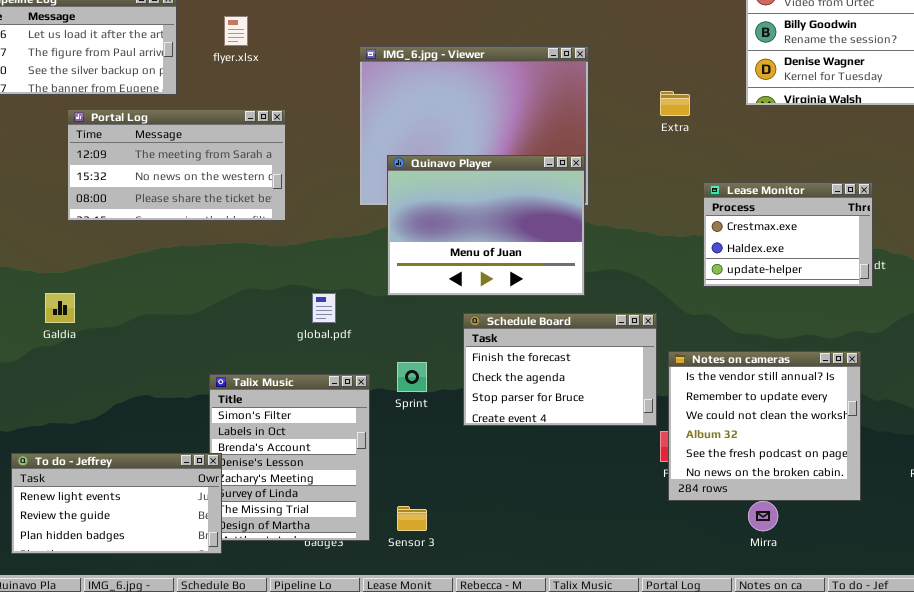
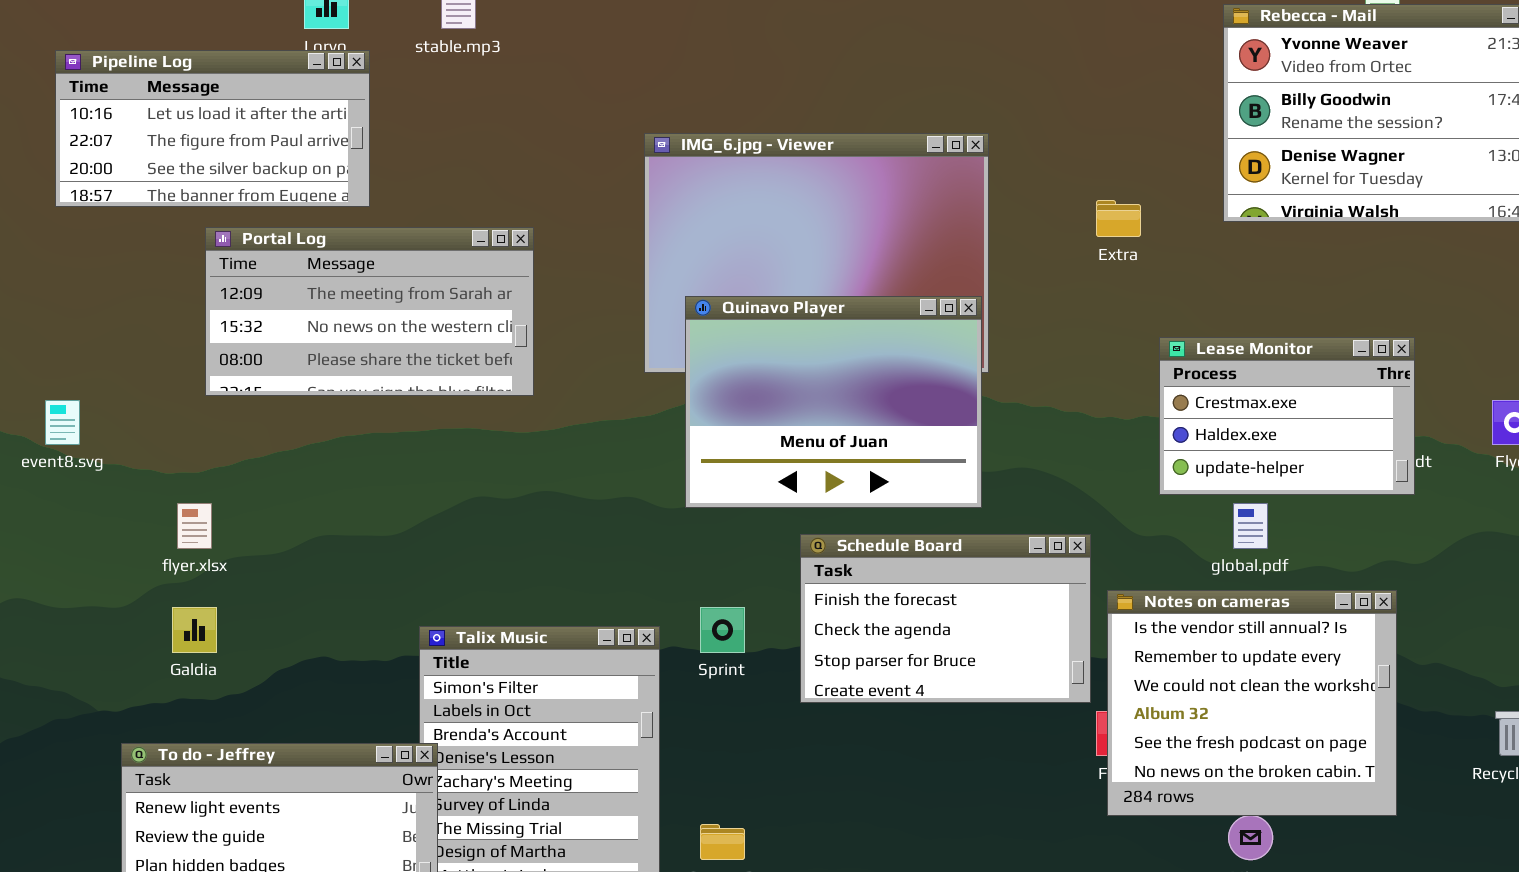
flyer.xlsx: [224,16,248,46] -> [177,503,212,549], moved
Galdia: [45,293,75,323] -> [172,607,217,653], moved
global.pdf: [312,293,336,323] -> [1233,503,1268,549], moved

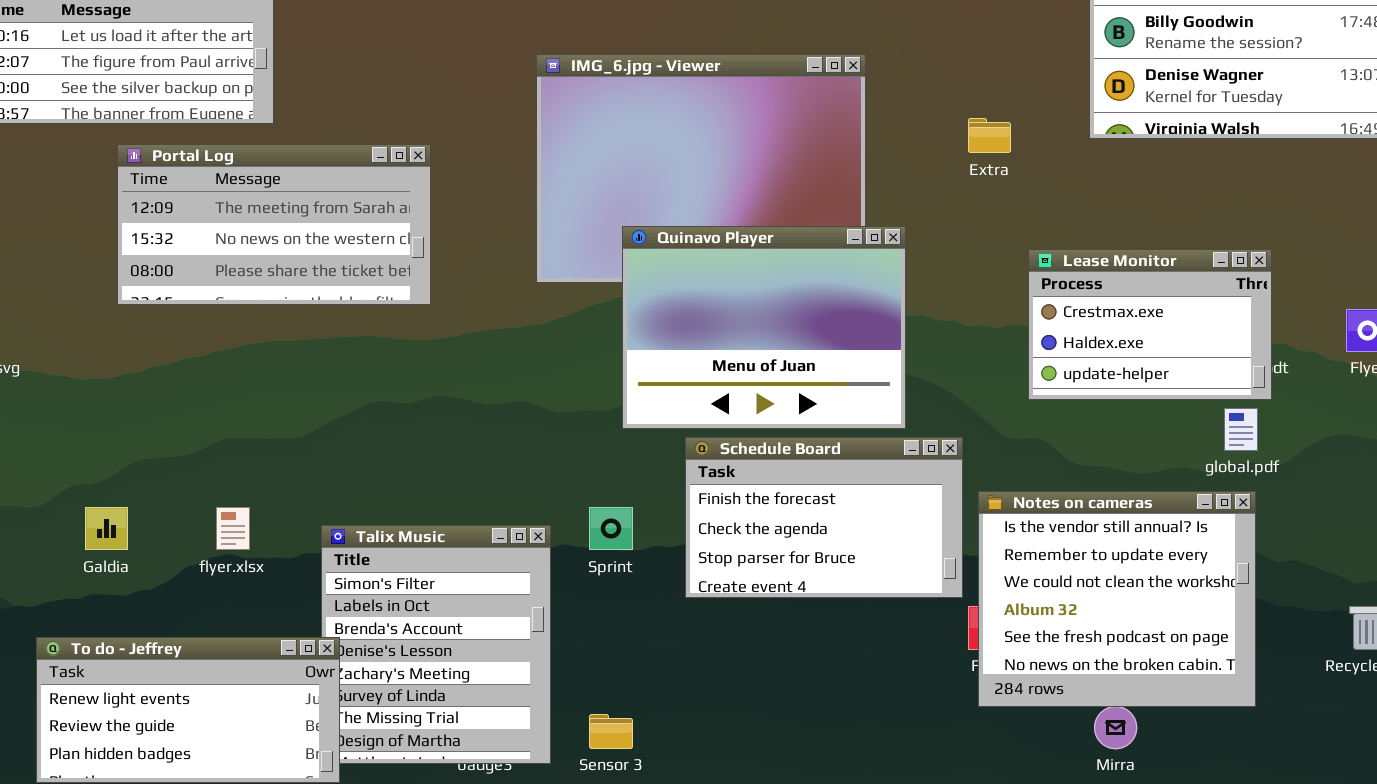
Quinavo Player: [685,296,982,508] -> [622,226,906,429], moved
flyer.xlsx: [177,503,212,549] -> [216,507,250,550], moved
global.pdf: [1233,503,1268,549] -> [1224,408,1258,451], moved

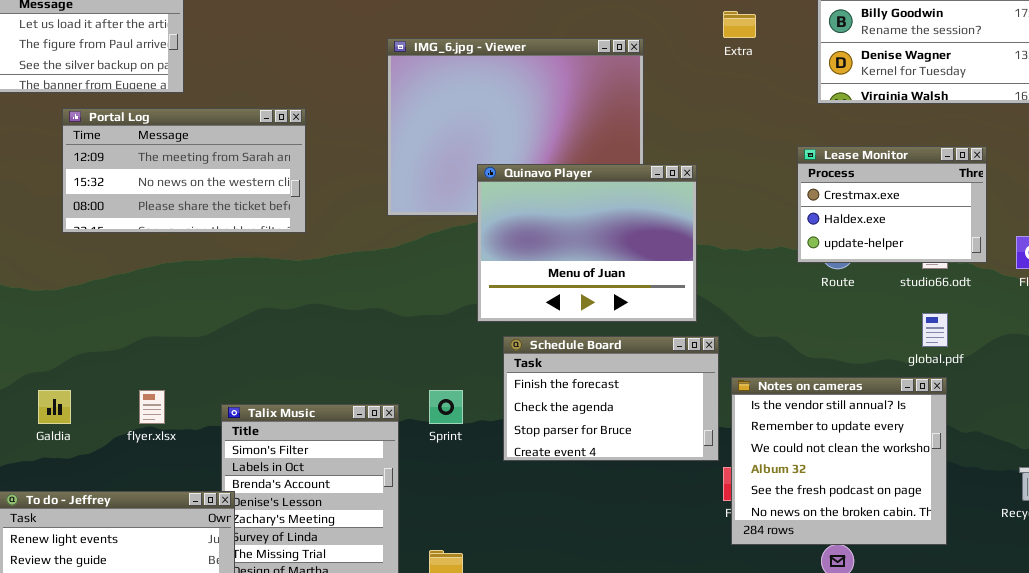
Extra: [968,118,1011,153] -> [723,11,756,38], moved
Quinavo Player: [622,226,906,429] -> [477,164,697,322], moved
Lease Monitor: [1028,249,1272,400] -> [797,146,987,263], moved

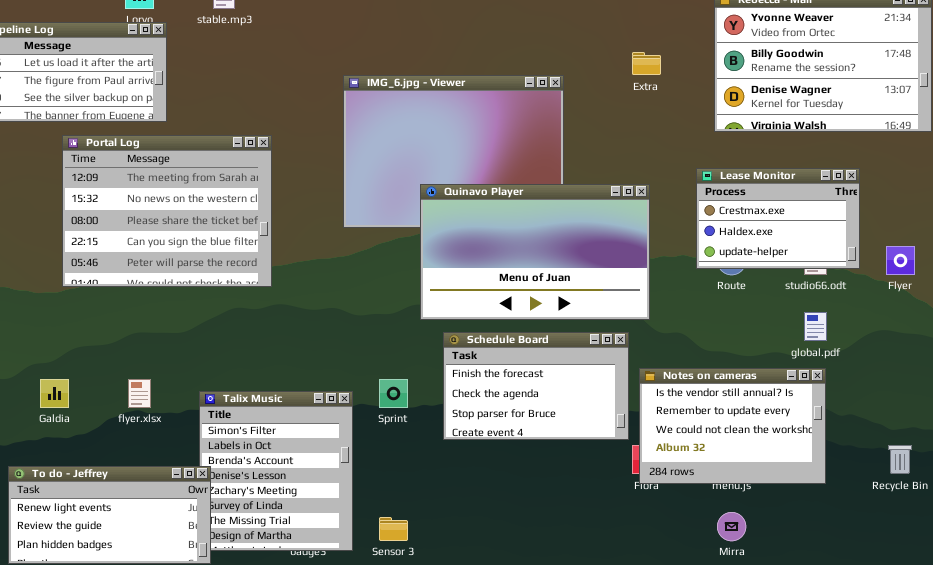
Portal Log: [62,108,306,233] -> [62,135,272,287], resized
Quinavo Player: [477,164,697,322] -> [420,184,650,320], resized
Notes on cameras: [731,377,947,545] -> [639,368,826,484], resized

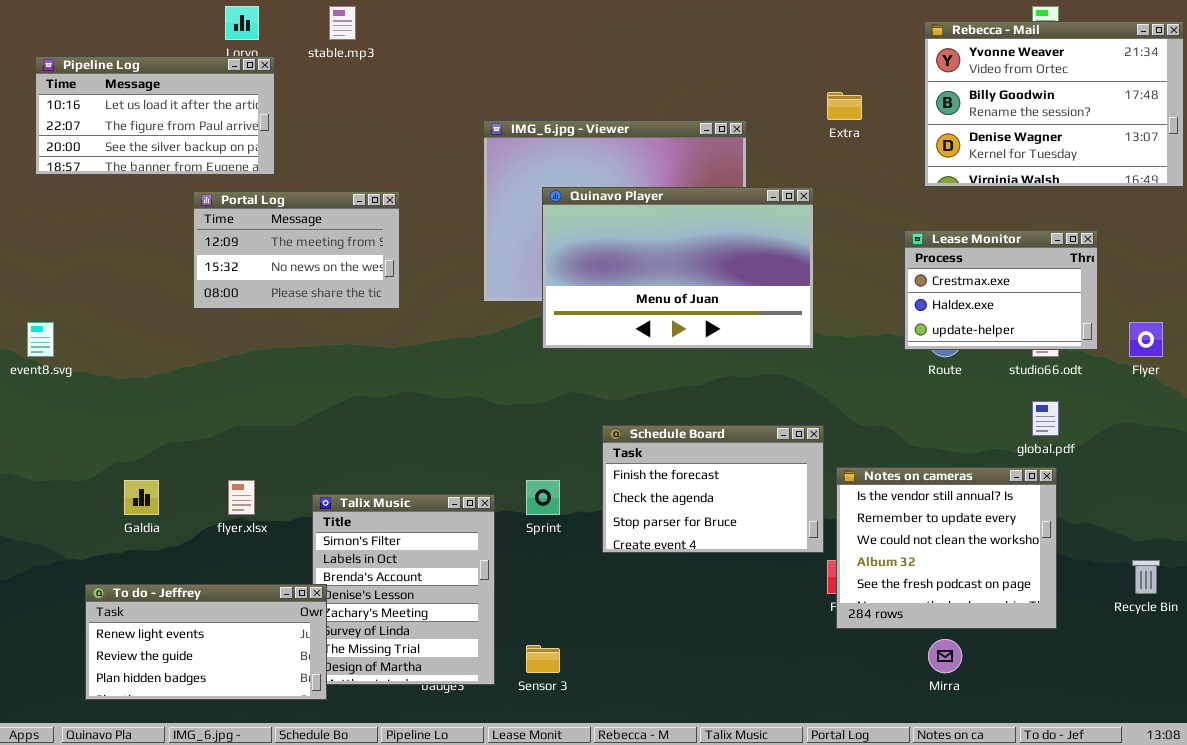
Portal Log: [62,135,272,287] -> [193,191,400,309], resized
Quinavo Player: [420,184,650,320] -> [542,187,814,349], moved
Notes on cameras: [639,368,826,484] -> [836,467,1057,629], resized

